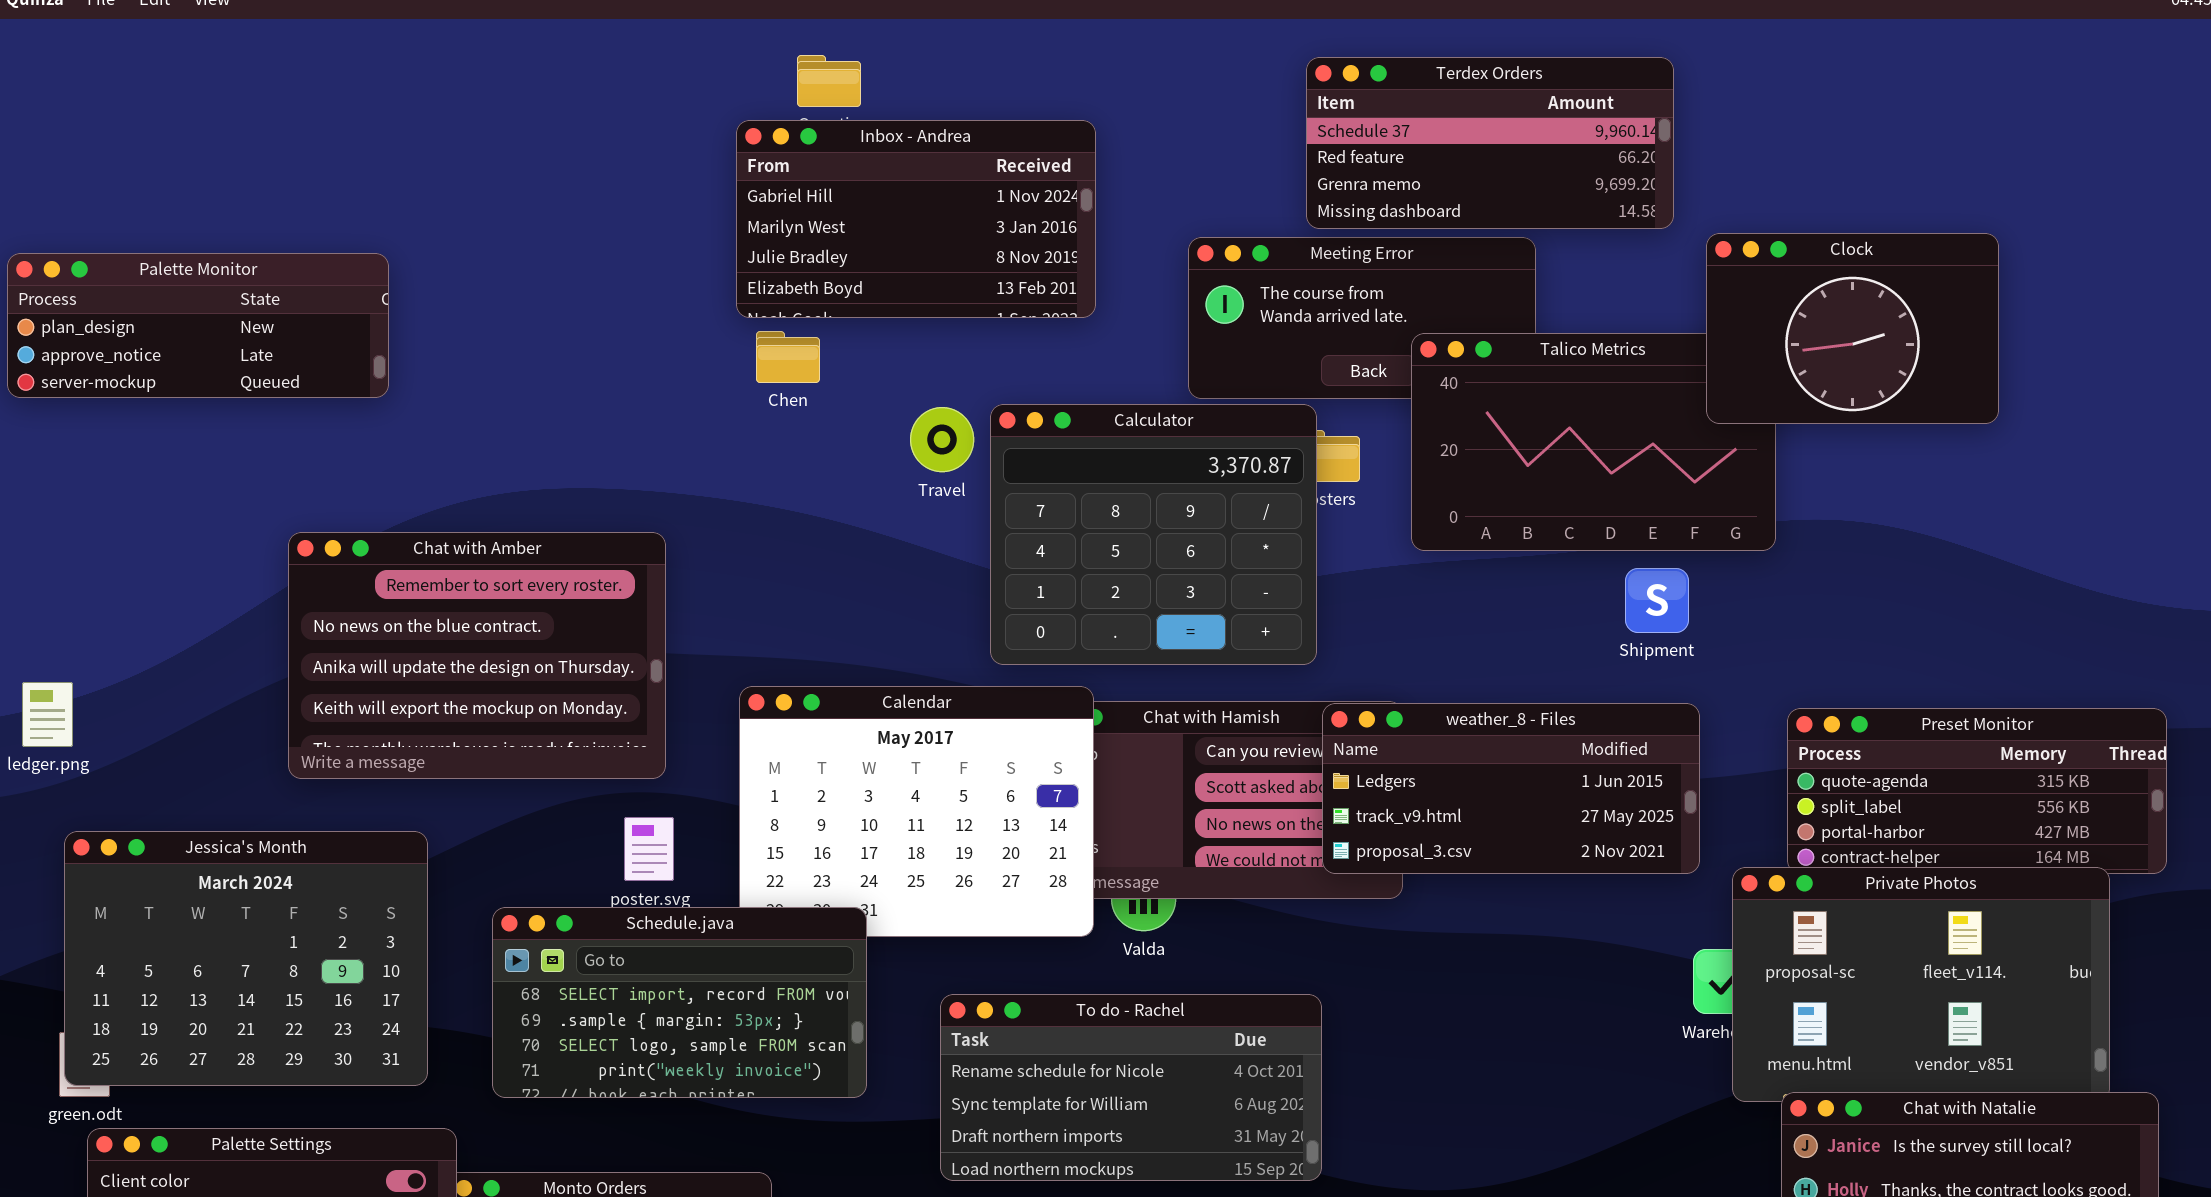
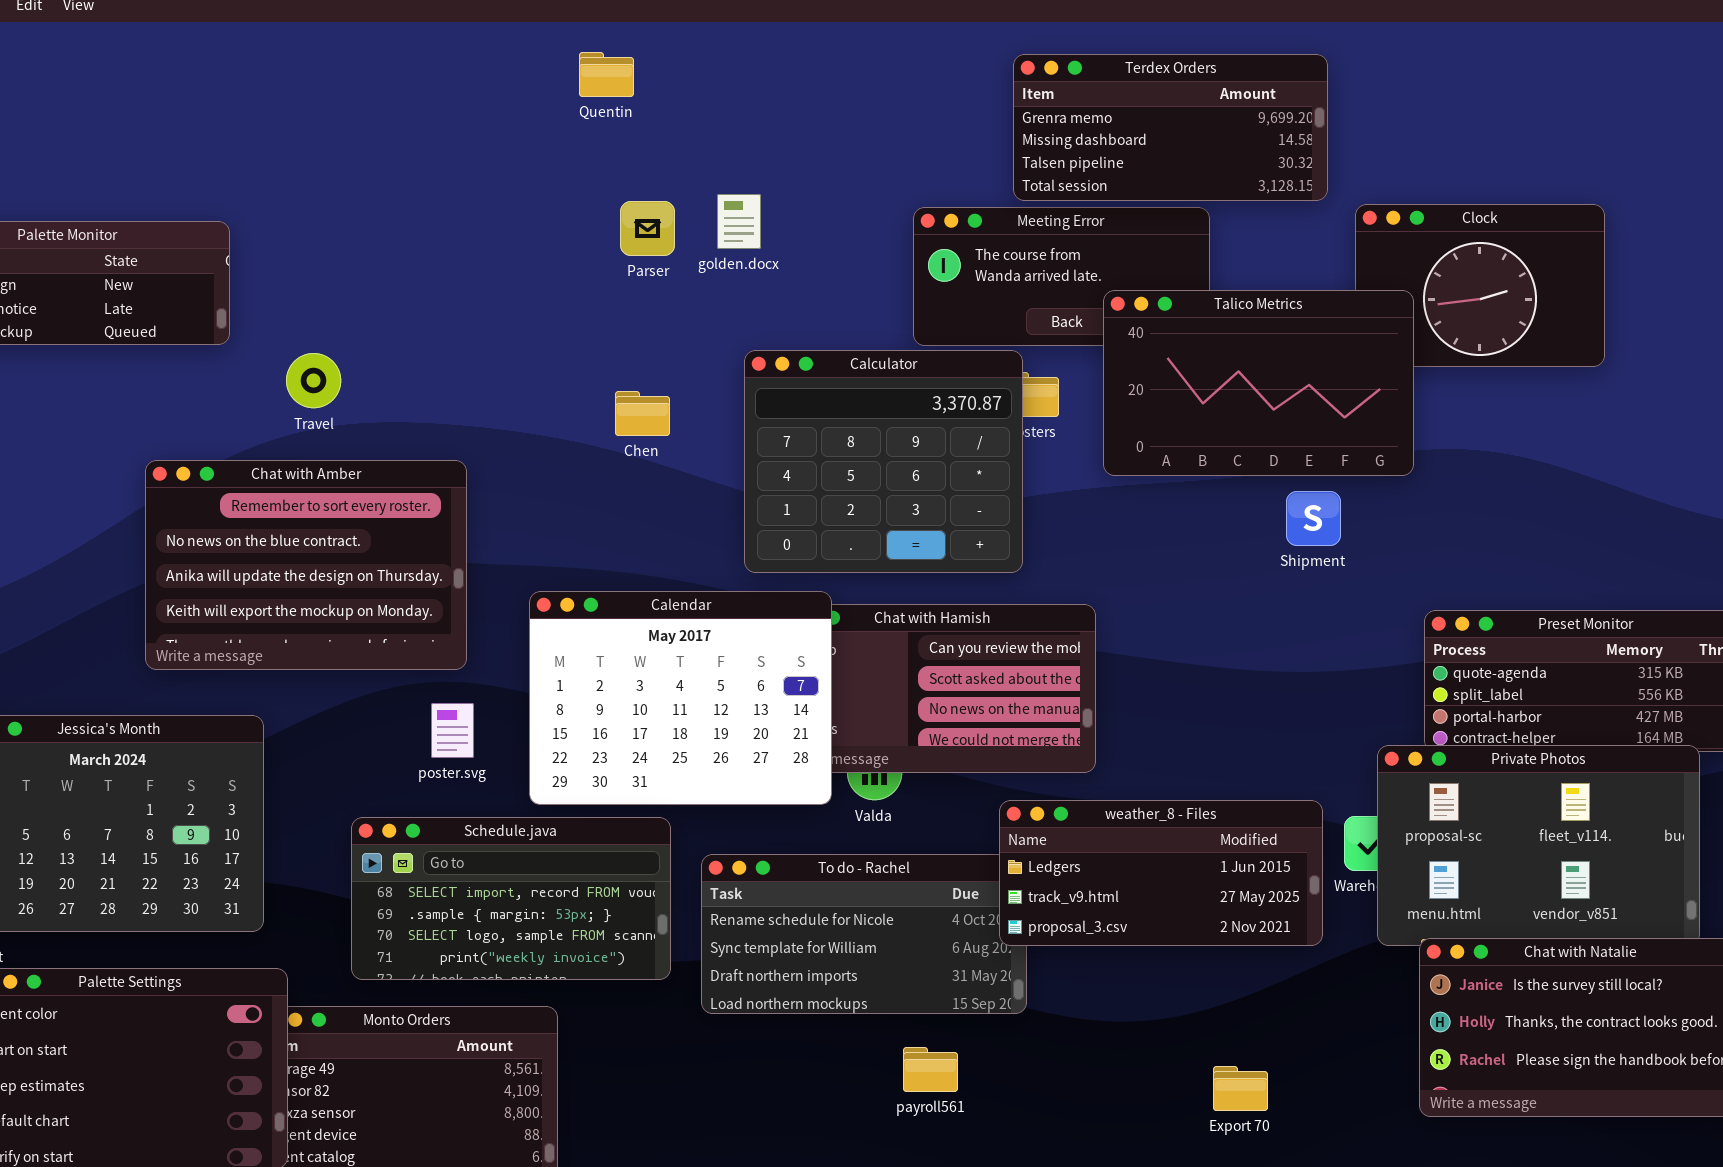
Terdex Orders: [1306,57,1674,229] -> [1013,54,1328,201], scrolled down 2 rows
Inbox - Andrea: [736,120,1096,318] -> none, closed
Chen: [756,331,820,383] -> [615,391,670,436], moved
Talico Metrics: [1411,333,1776,551] -> [1103,290,1414,476], raised
Travel: [910,407,974,472] -> [286,353,341,408], moved
weather_8 - Files: [1322,703,1700,874] -> [999,800,1323,946], moved
Schedule.java: [492,907,867,1098] -> [351,817,671,980], moved

